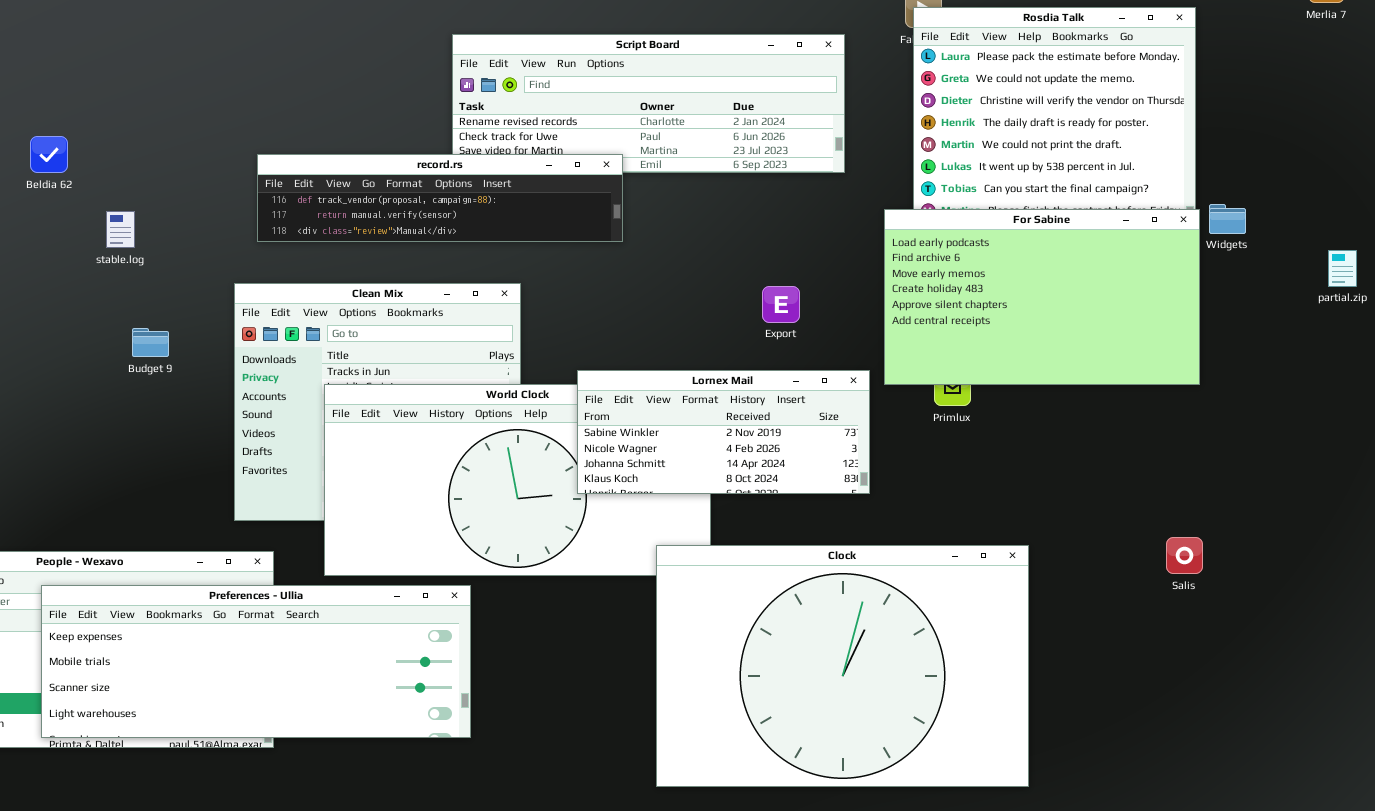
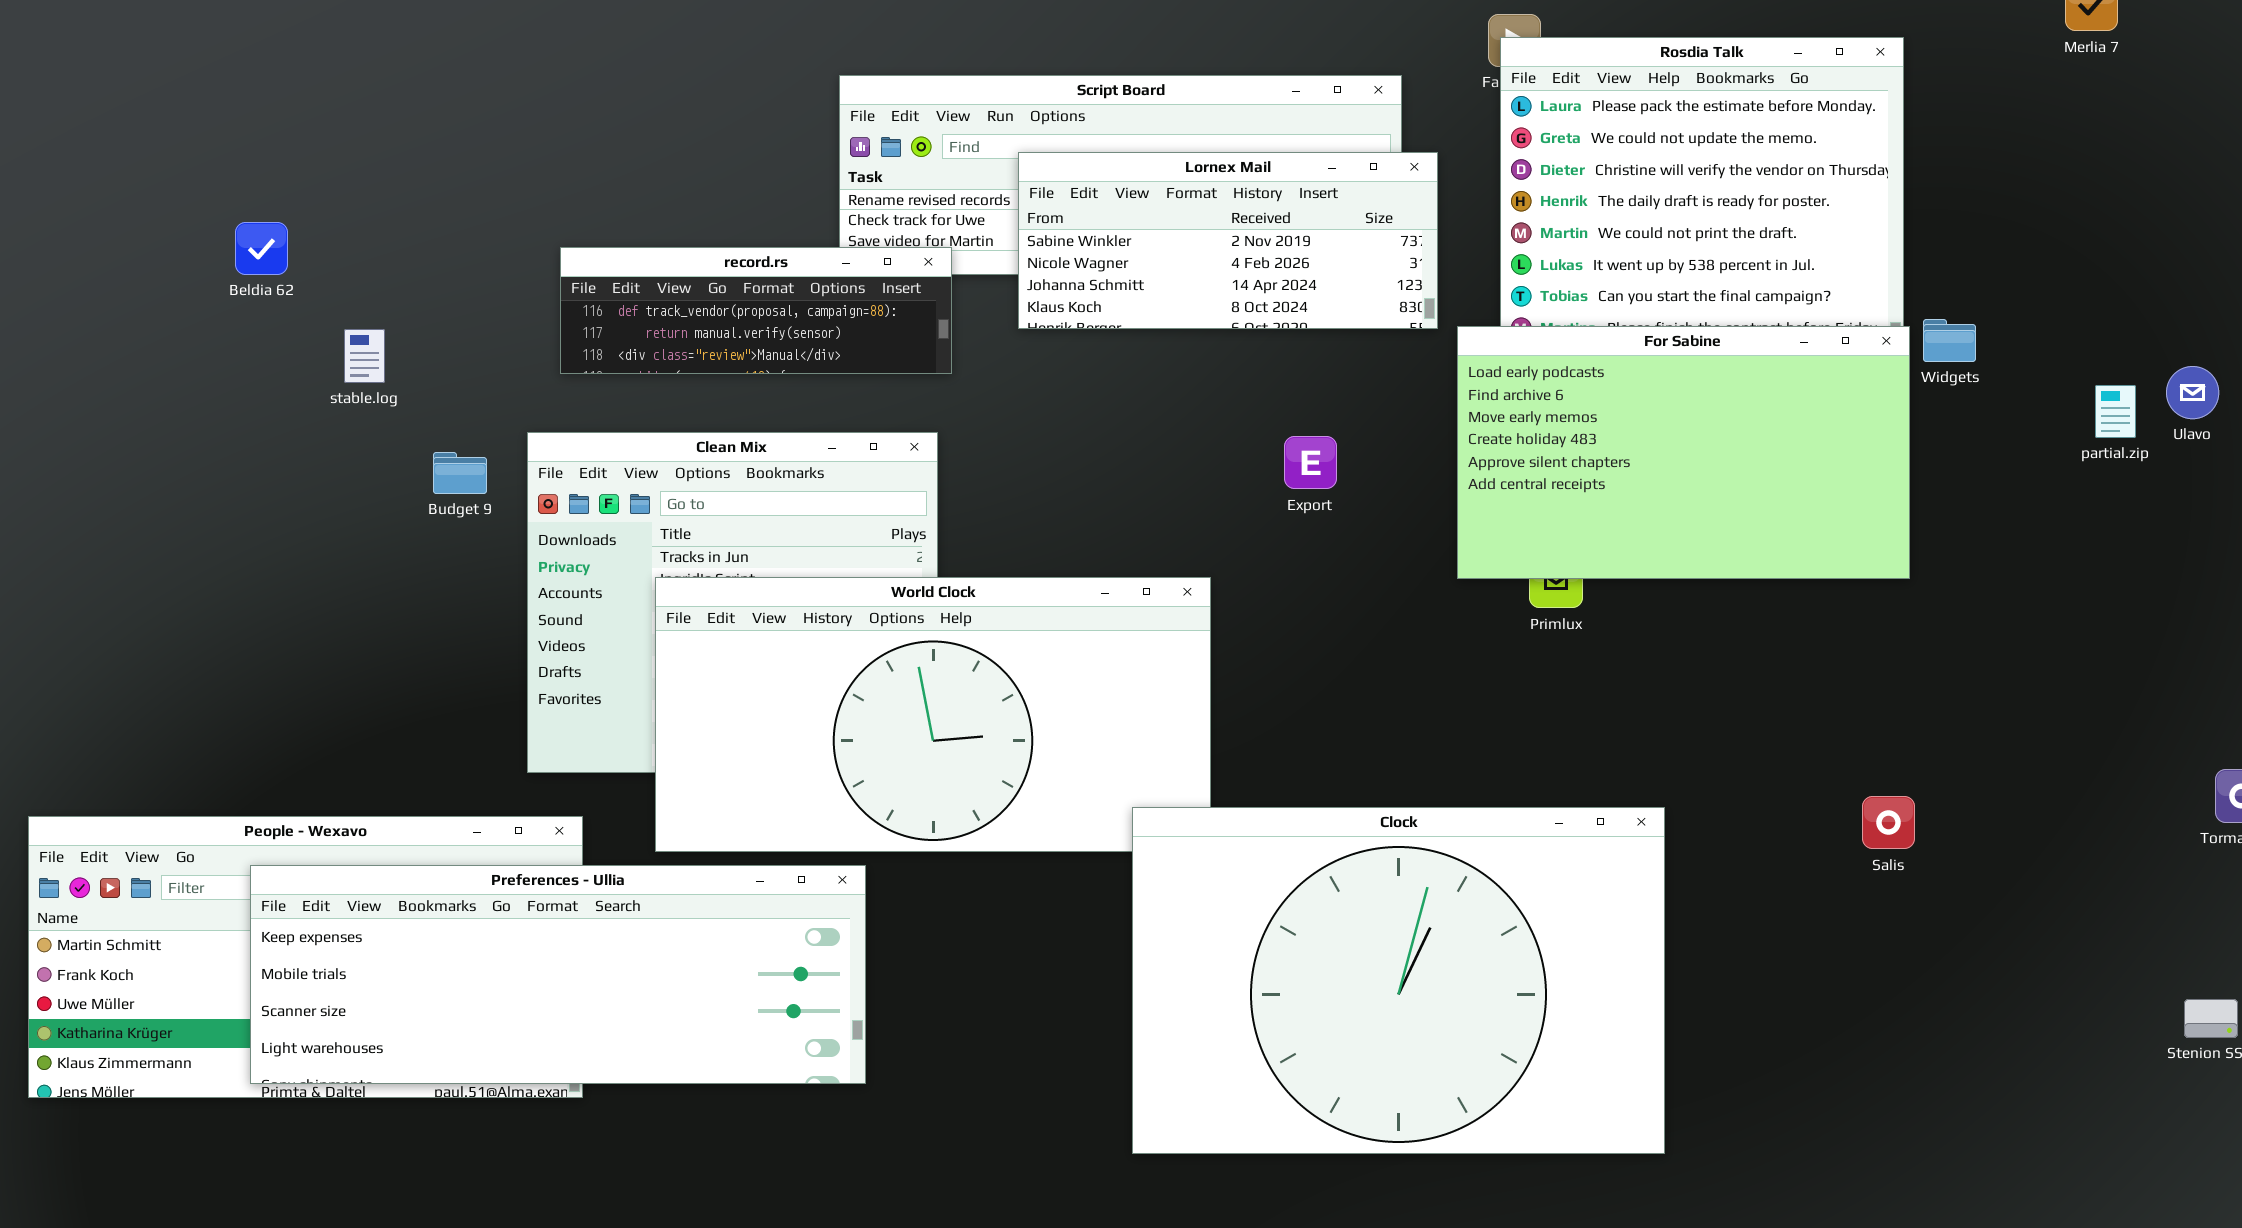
record.rs: [257,154,623,242] -> [560,247,952,374], resized
Budget 9: [132,328,169,357] -> [433,452,487,494], moved
Lornex Mail: [577,370,870,494] -> [1018,152,1438,329], moved

